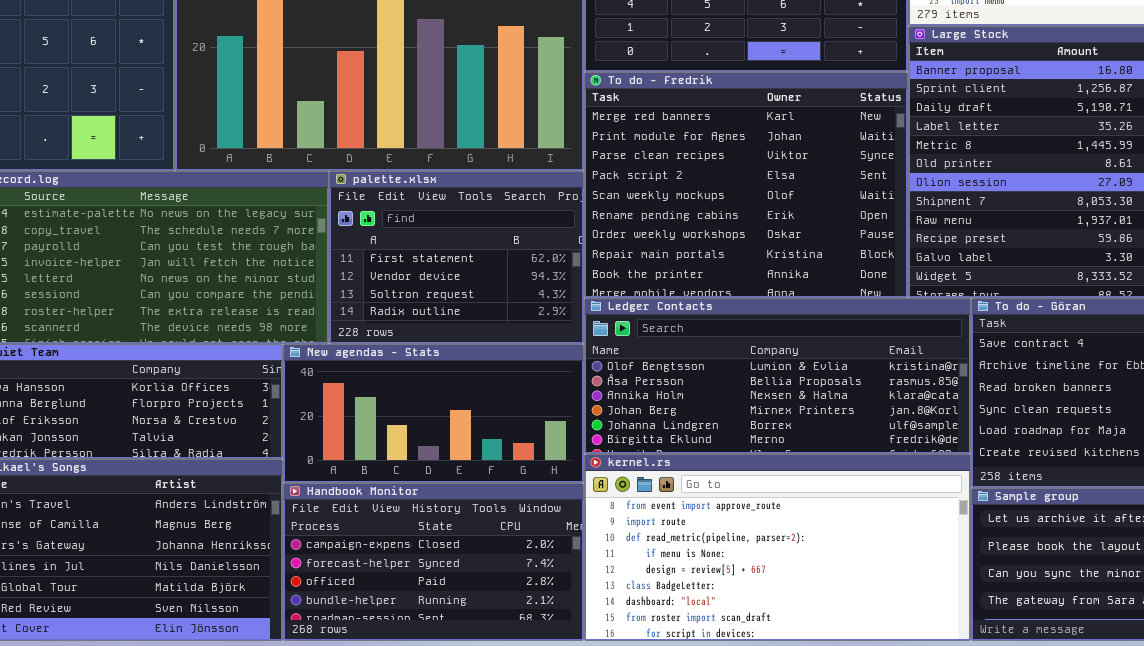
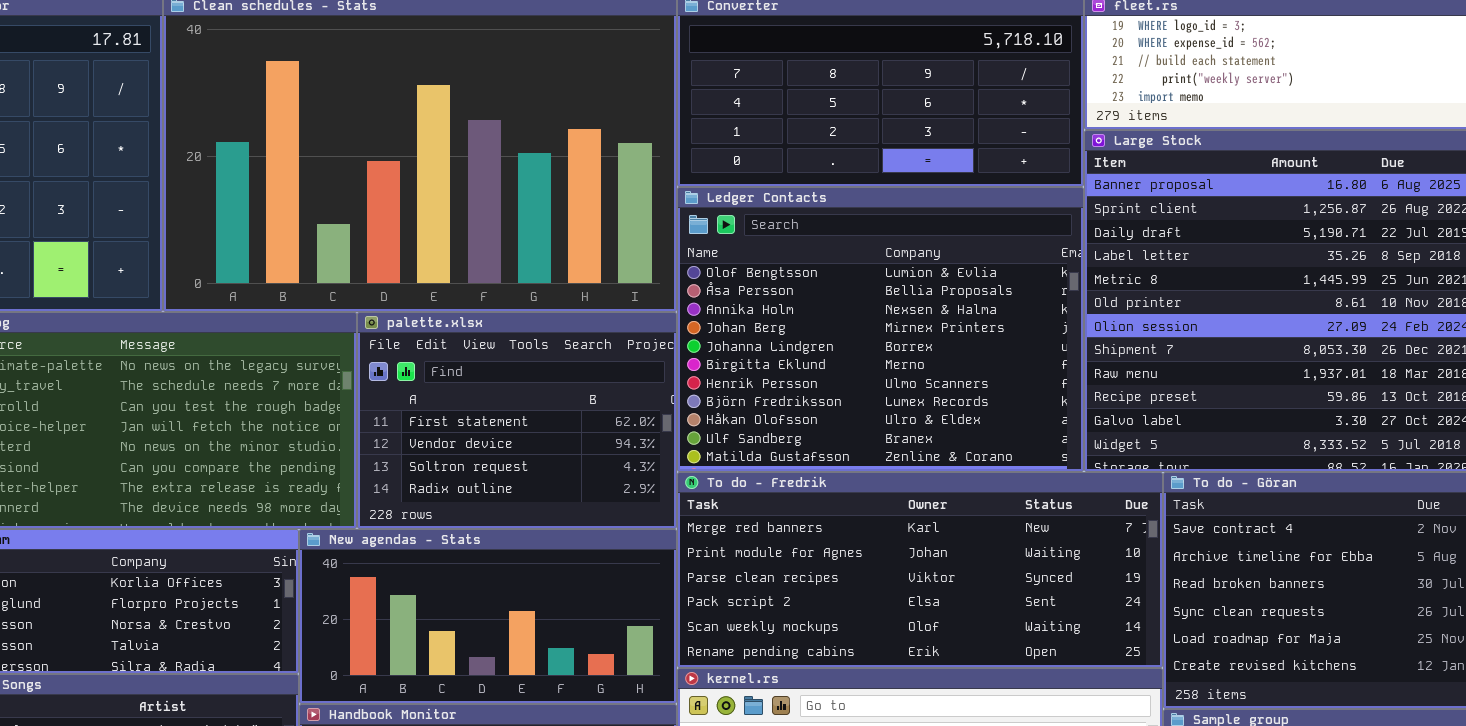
To do - Fredrik: [584,72,908,298] -> [677,472,1163,668], moved, resized
Ledger Contacts: [584,298,971,454] -> [677,187,1084,472], moved, resized

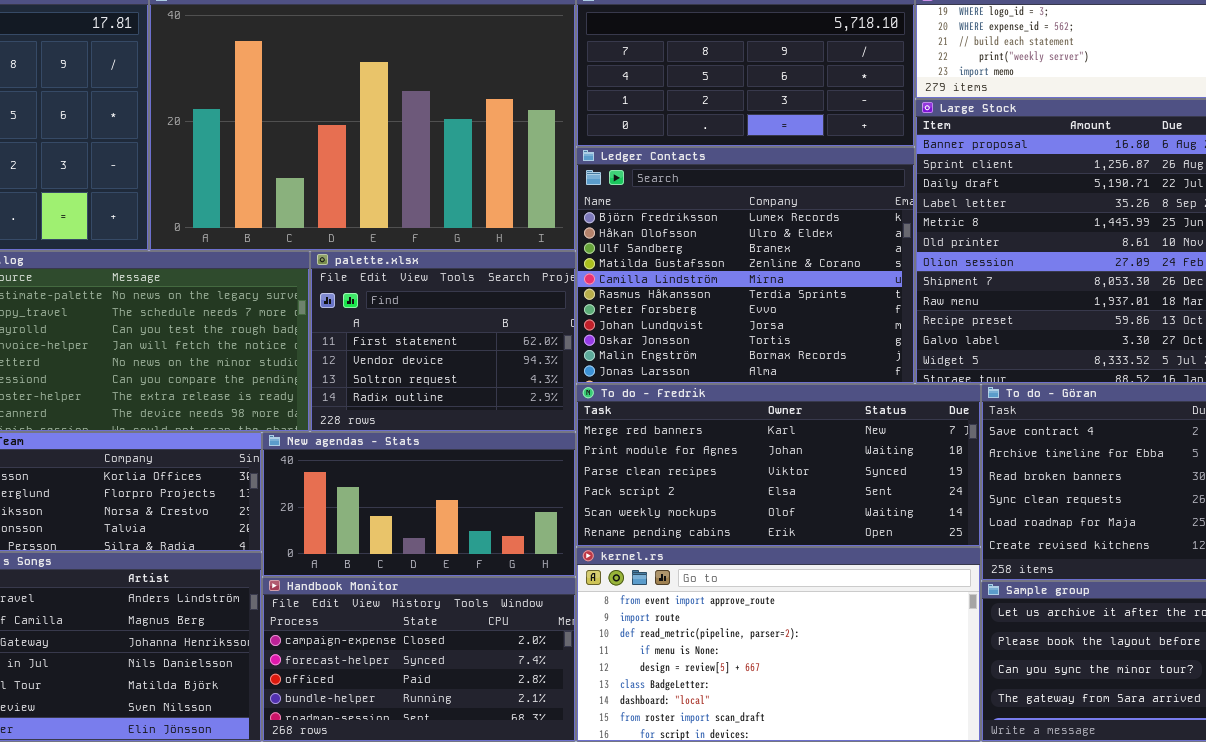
Ledger Contacts: [677,187,1084,472] -> [576,147,915,384], scrolled down 7 rows

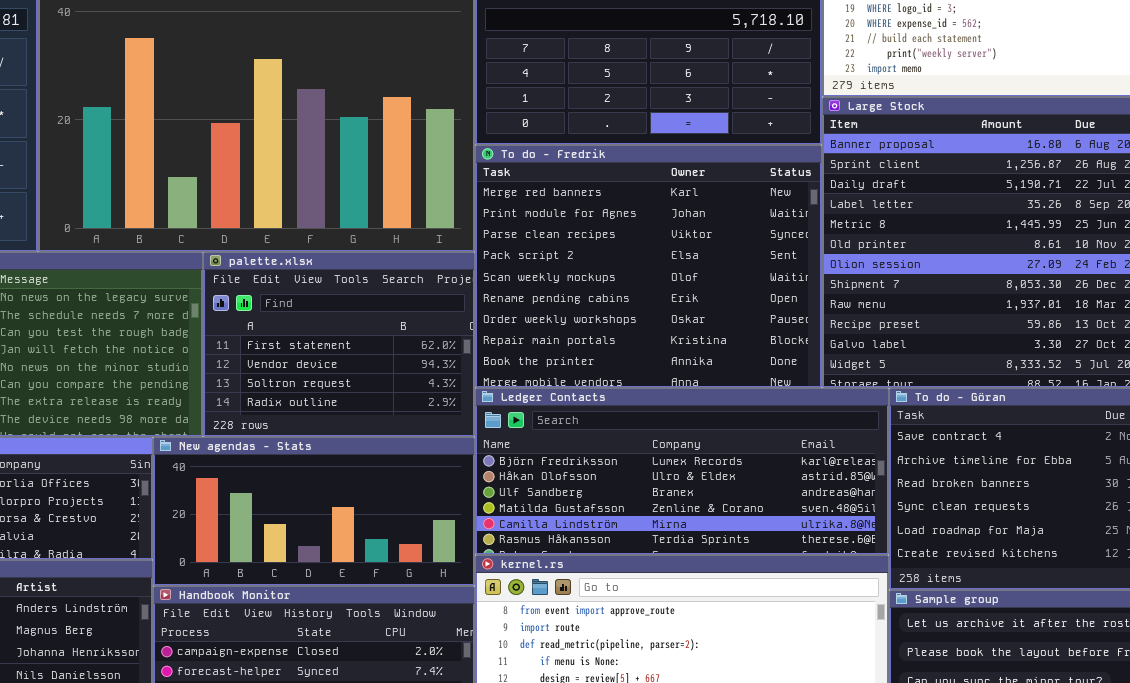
Ledger Contacts: [576,147,915,384] -> [475,388,889,555], moved, resized
To do - Fredrik: [576,384,981,547] -> [475,145,822,388], moved, resized

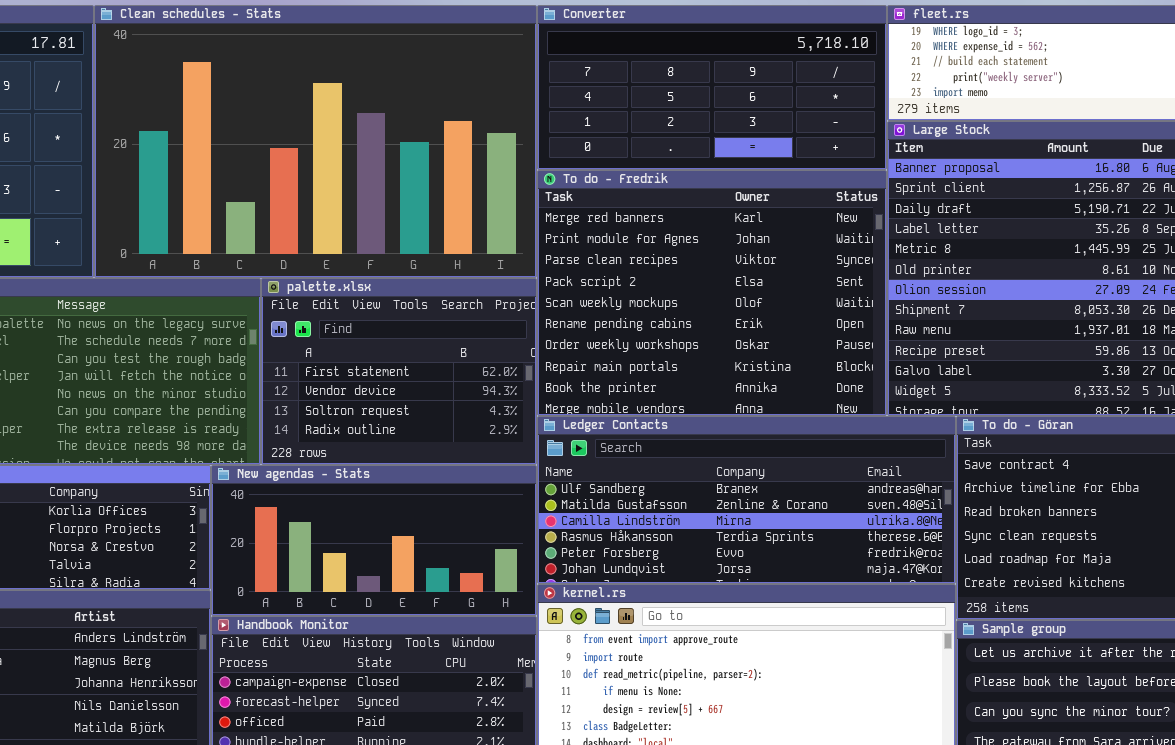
Ledger Contacts: [475,388,889,555] -> [537,416,956,584], scrolled down 2 rows

